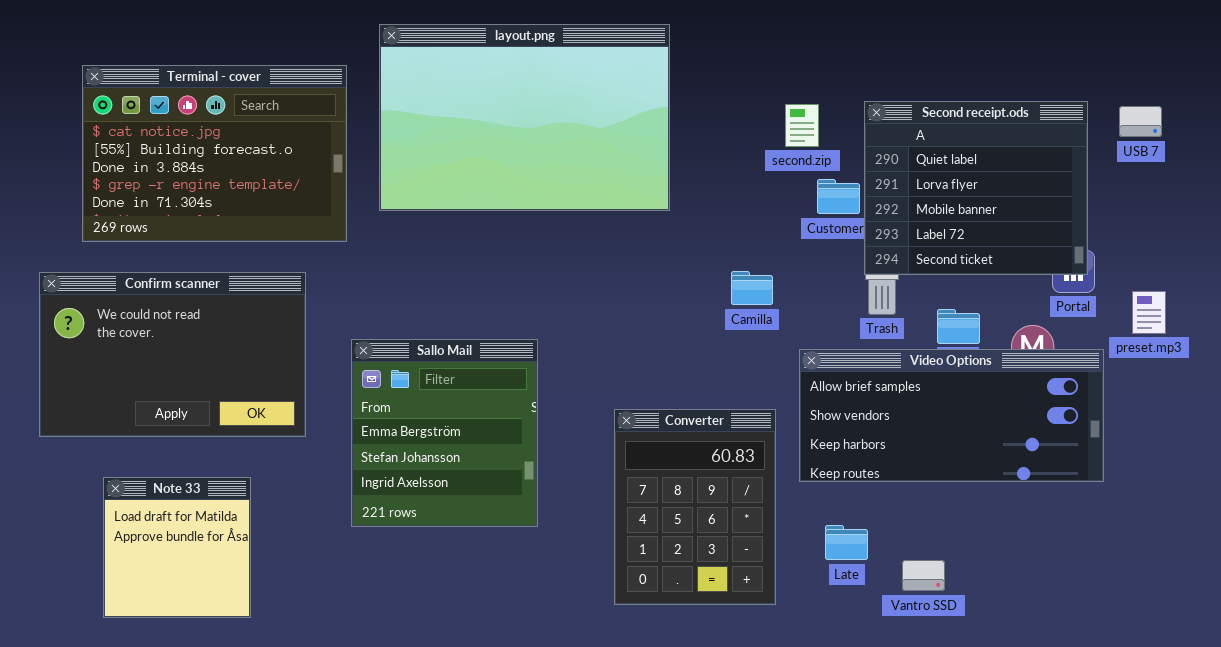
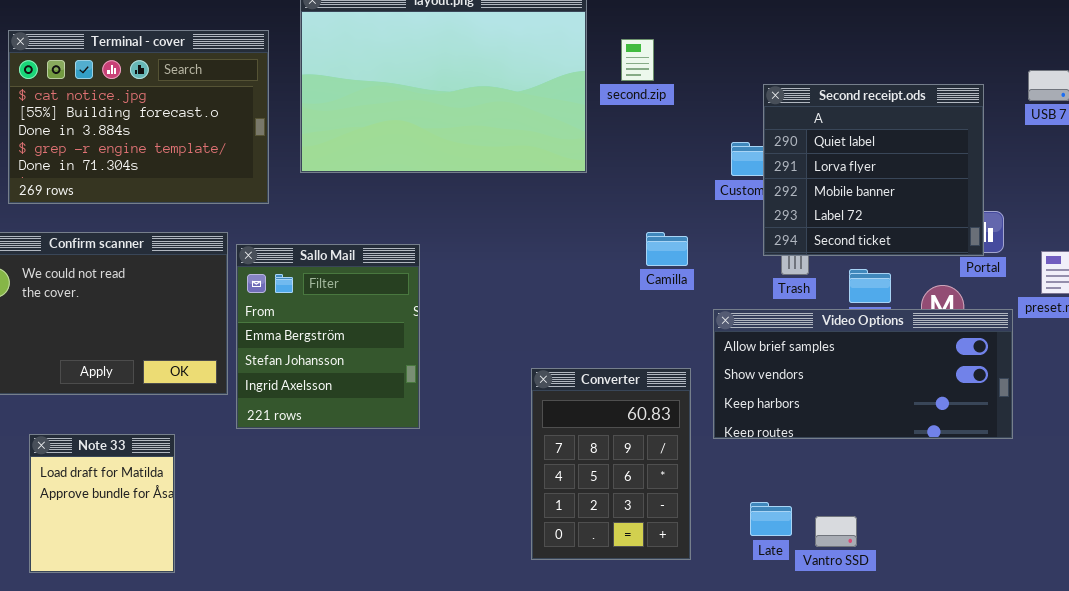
Second receipt.ods: [864,101,1088,275] -> [763,84,984,256], moved
second.zip: [785,104,819,147] -> [621,39,654,81], moved
Sallo Mail: [351,339,538,527] -> [236,244,420,429], moved
Late: [825,525,868,560] -> [750,502,792,536], moved

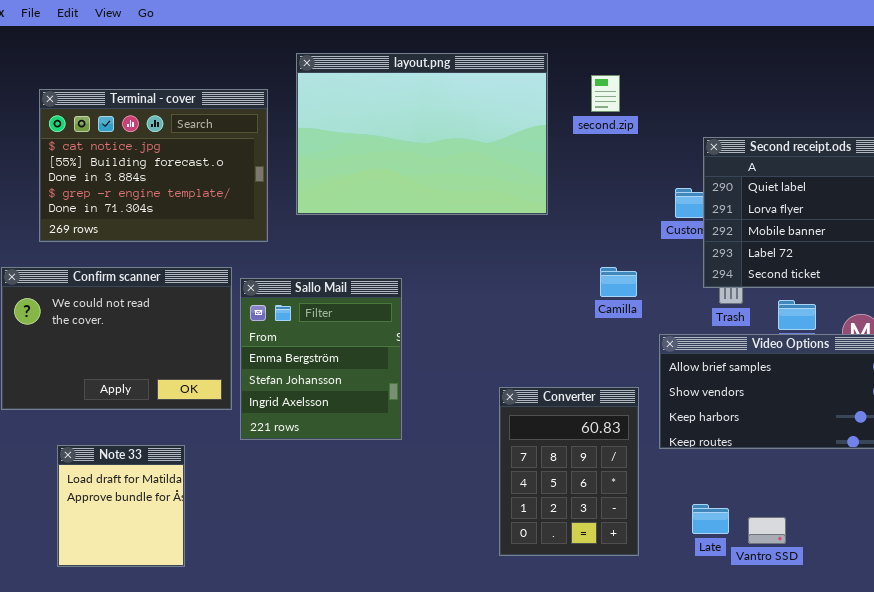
second.zip: [621,39,654,81] -> [591,75,620,112], moved

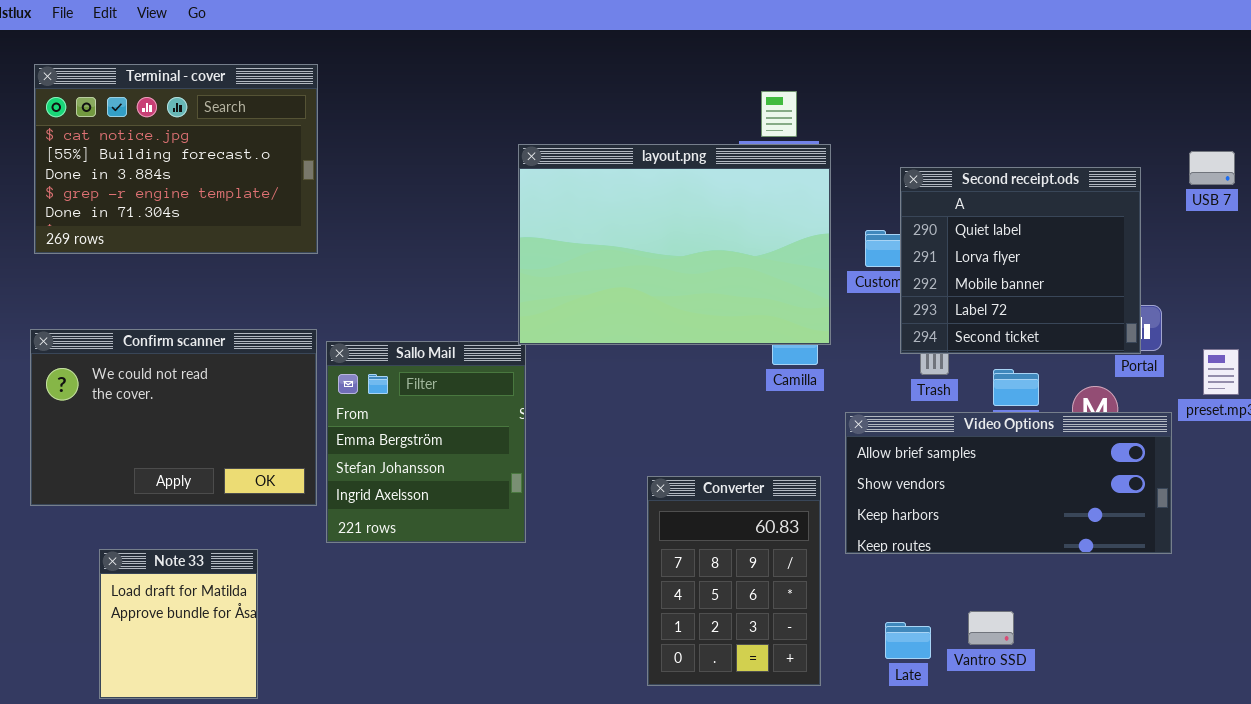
layout.png: [296,53,548,215] -> [518,144,831,345], moved
Terminal - cover: [39,89,268,242] -> [34,64,318,254], moved
Vantro SSD: [748,517,786,544] -> [968,611,1014,645], moved

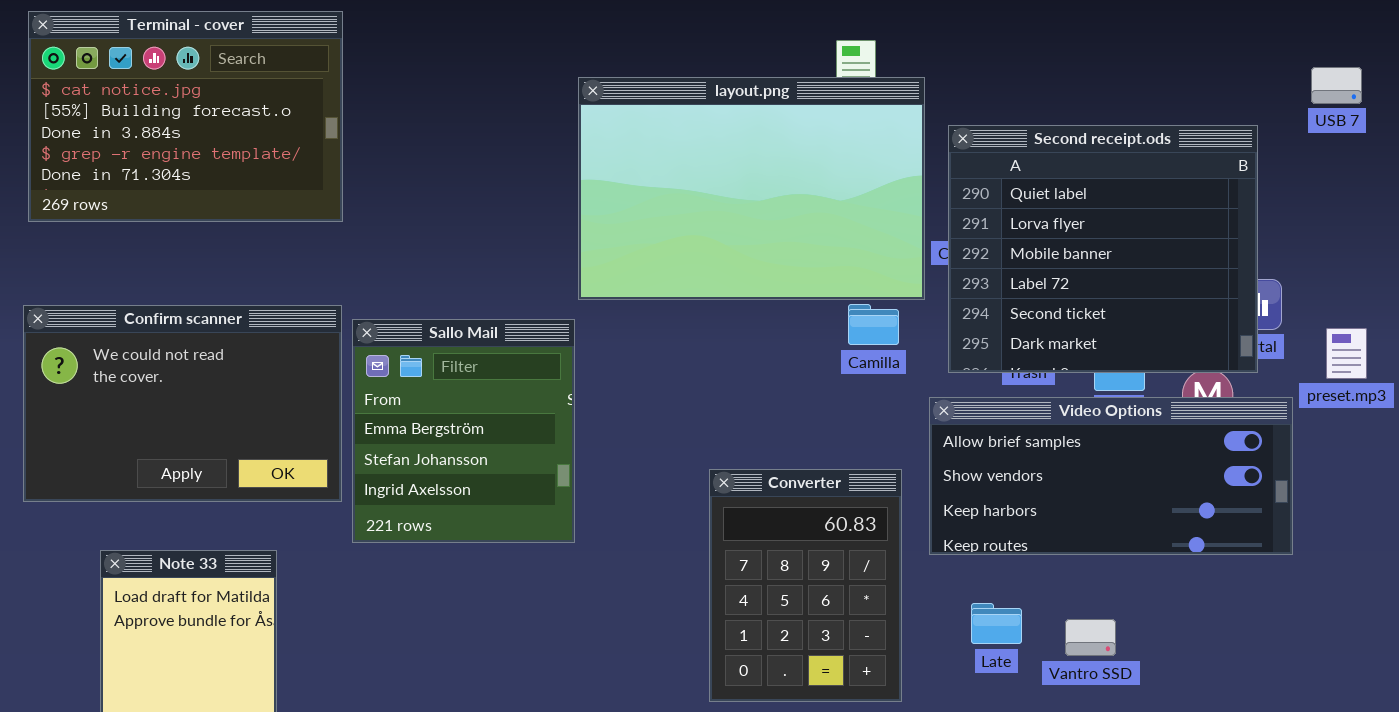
layout.png: [518,144,831,345] -> [578,77,925,300], moved
USB 7: [1189,151,1235,185] -> [1311,67,1362,104], moved
Second receipt.ods: [900,167,1141,354] -> [948,125,1258,373], resized
Late: [885,622,931,659] -> [971,603,1022,644], moved

